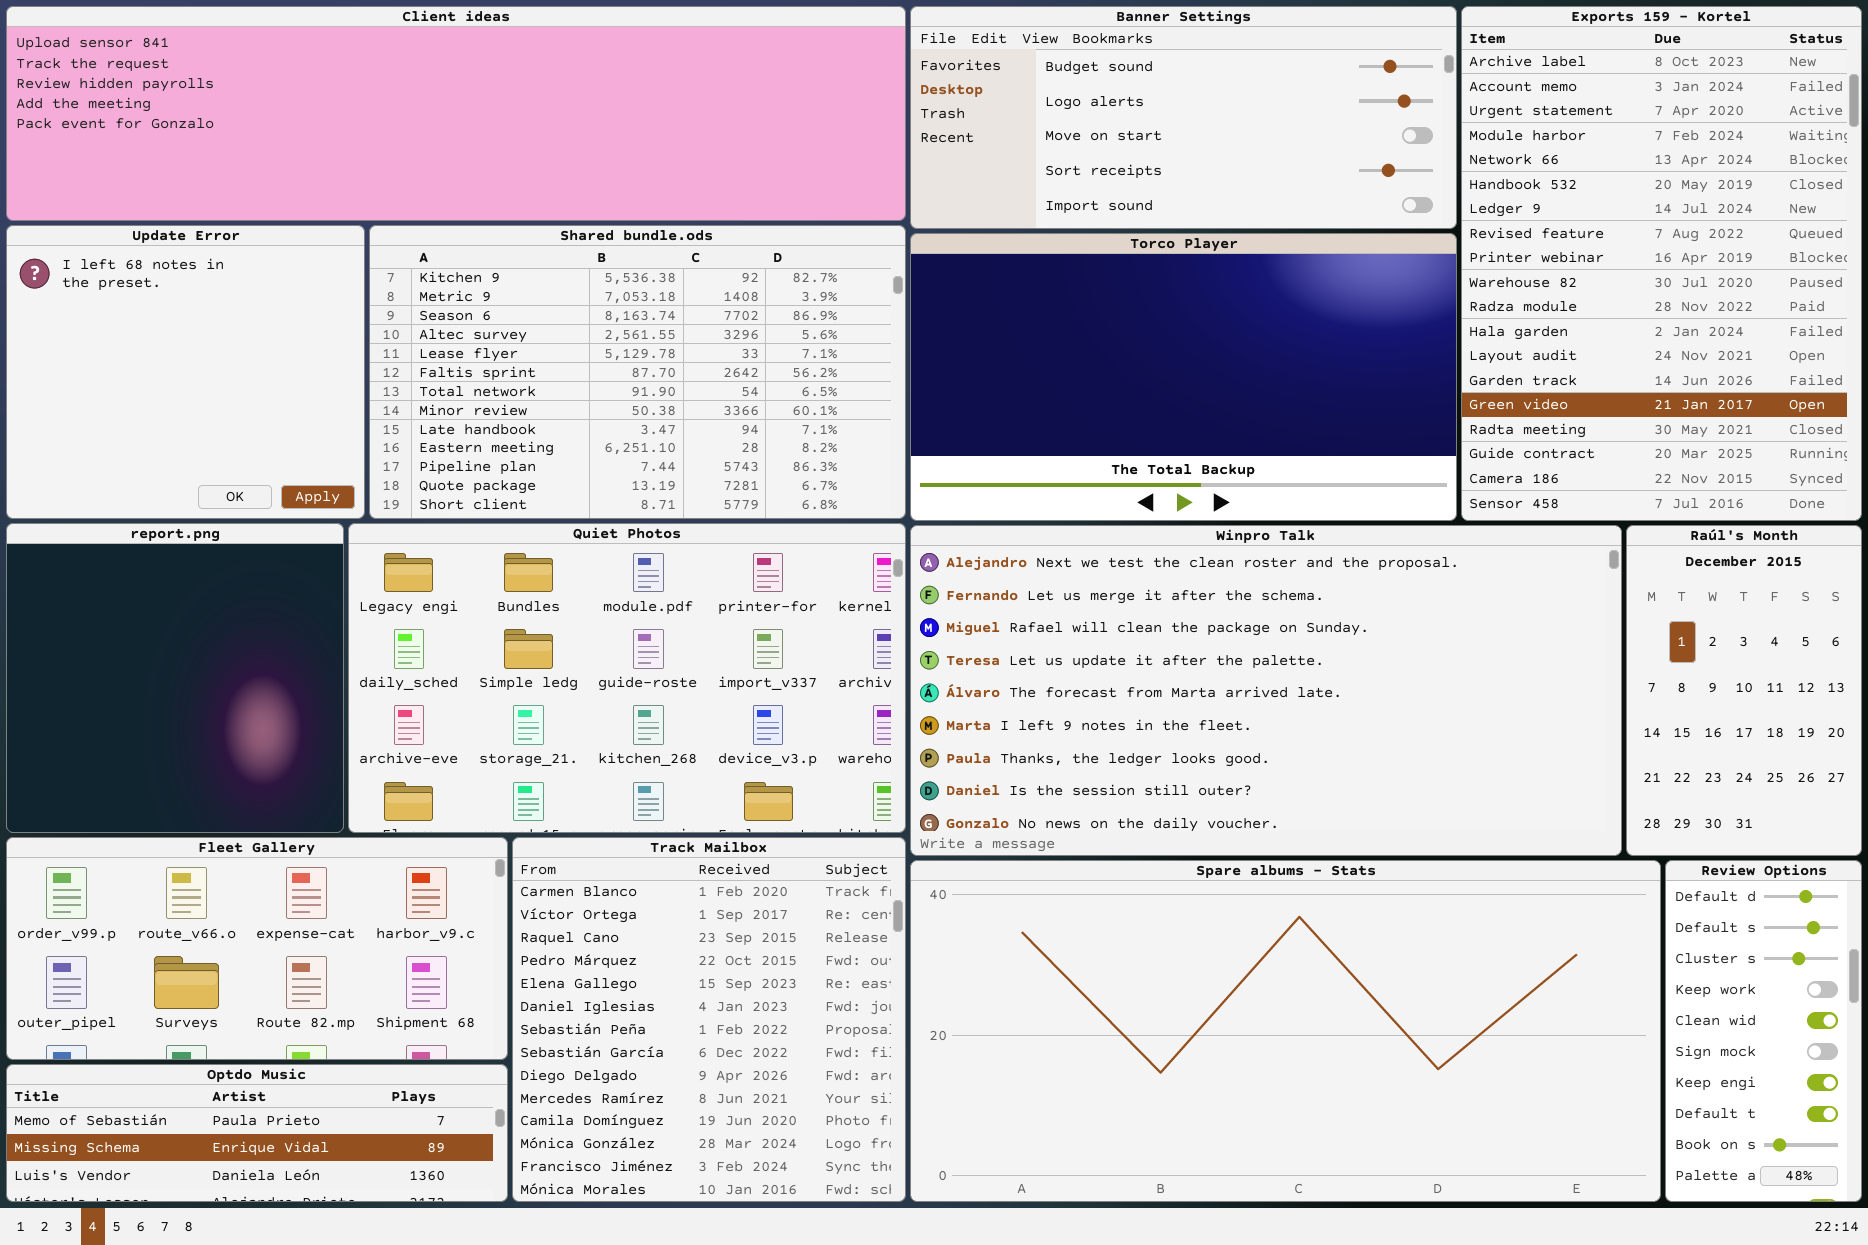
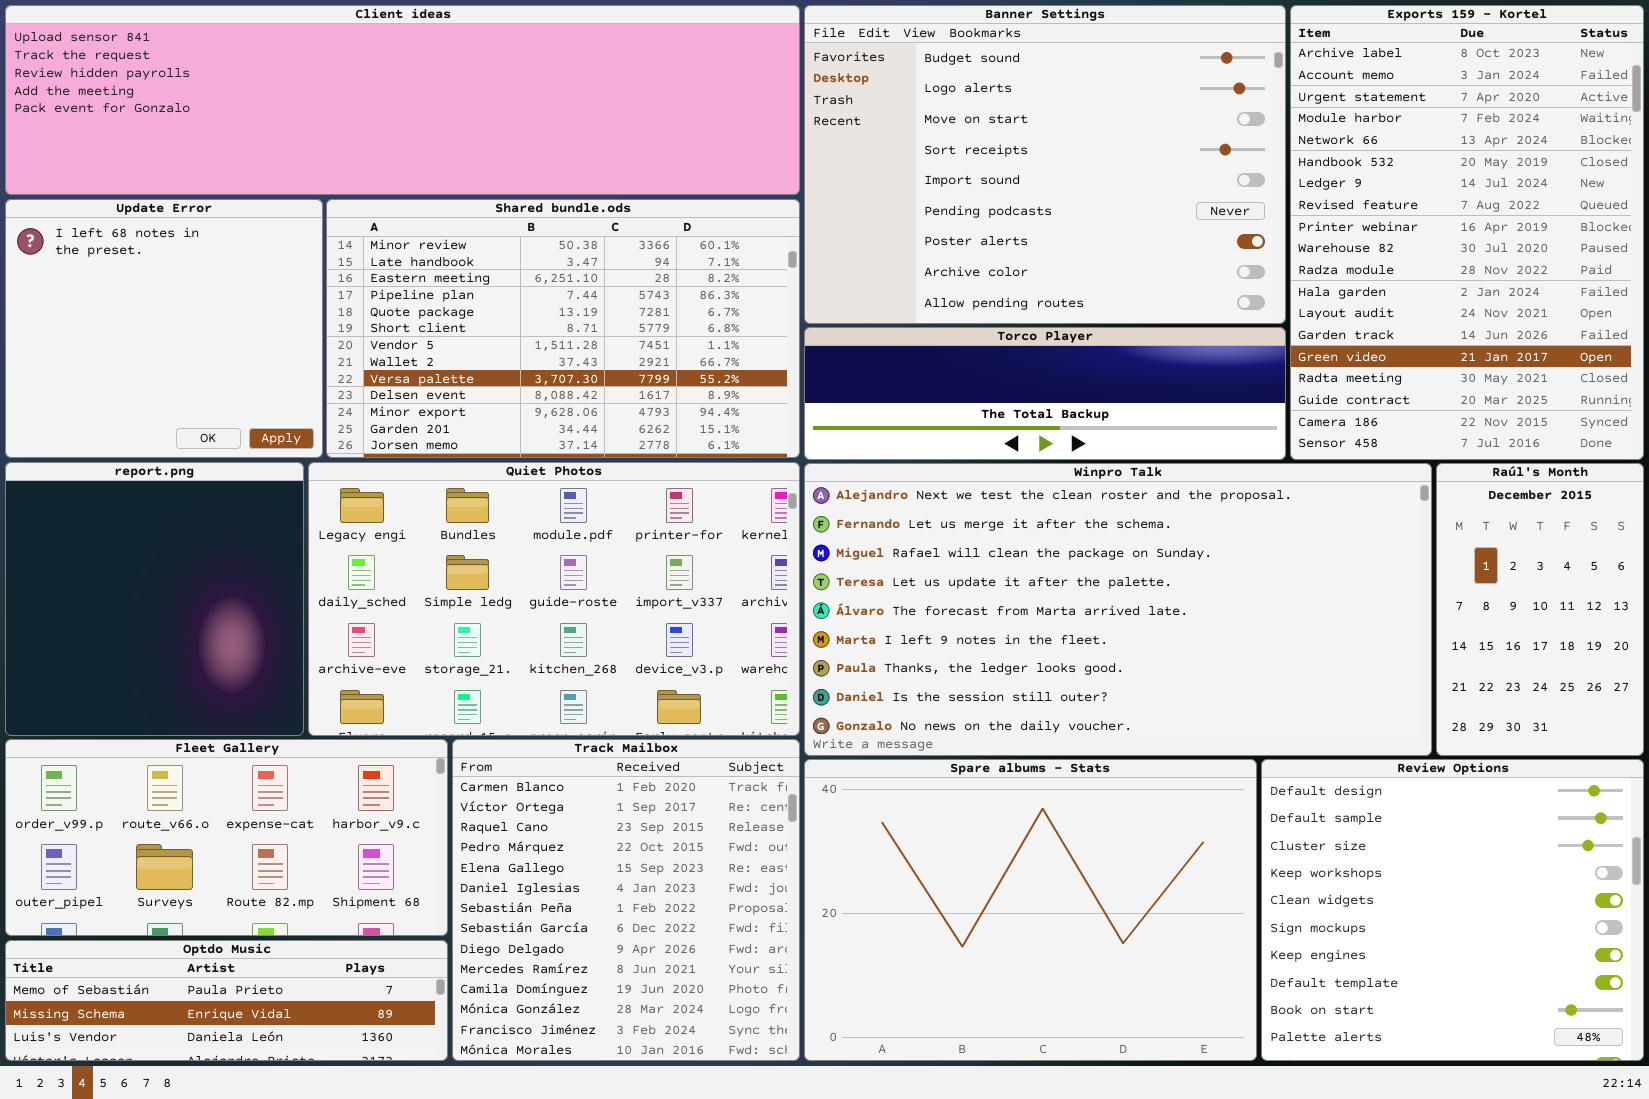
Banner Settings: [910,6,1457,229] -> [804,5,1286,324], resized
Shared bundle.ods: [369,225,906,519] -> [326,199,800,458], scrolled down 7 rows
Torco Player: [910,233,1457,521] -> [804,327,1286,460], resized
Spare albums - Stats: [910,860,1661,1202] -> [804,759,1257,1061], resized
Review Options: [1665,860,1862,1202] -> [1261,759,1644,1061], resized

